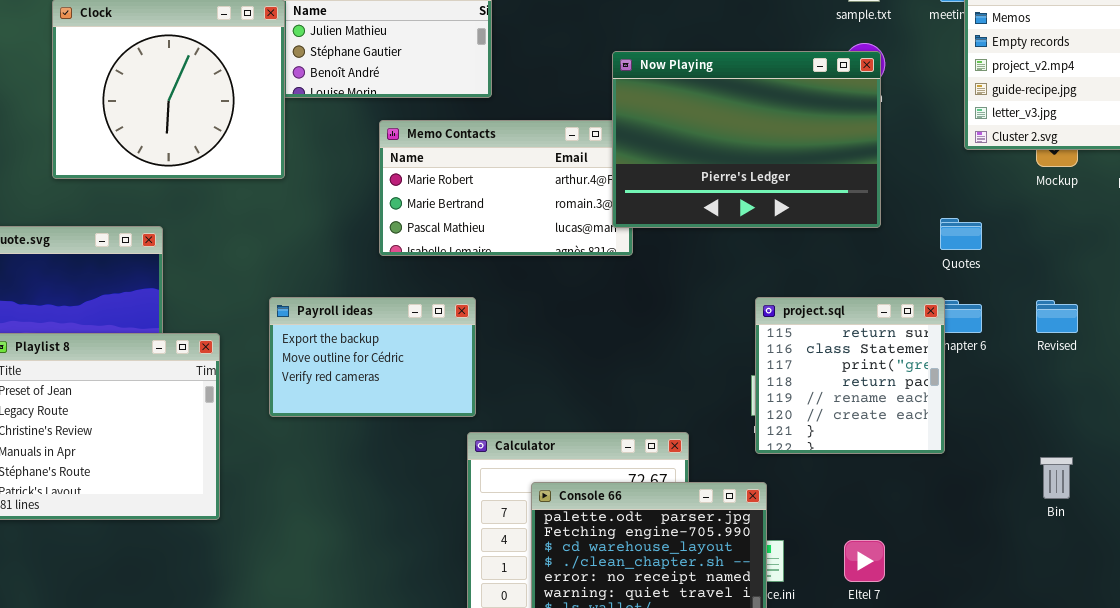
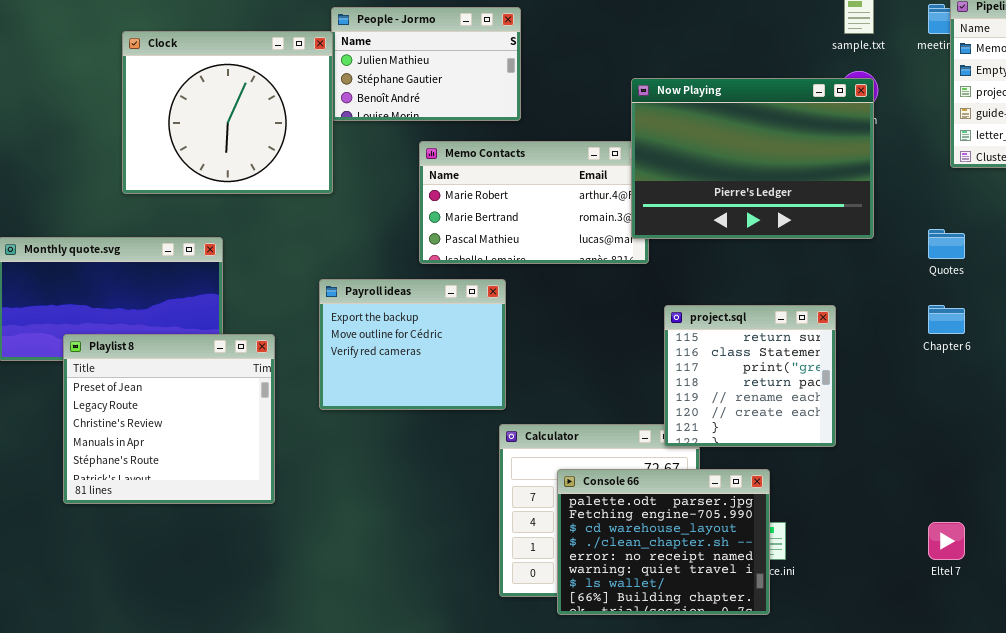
project.sql: [755,297,945,454] -> [664,305,836,447], moved
Payroll ideas: [269,297,476,417] -> [319,279,506,410], resized
Eltel 7: [844,540,885,582] -> [928,522,965,560], moved

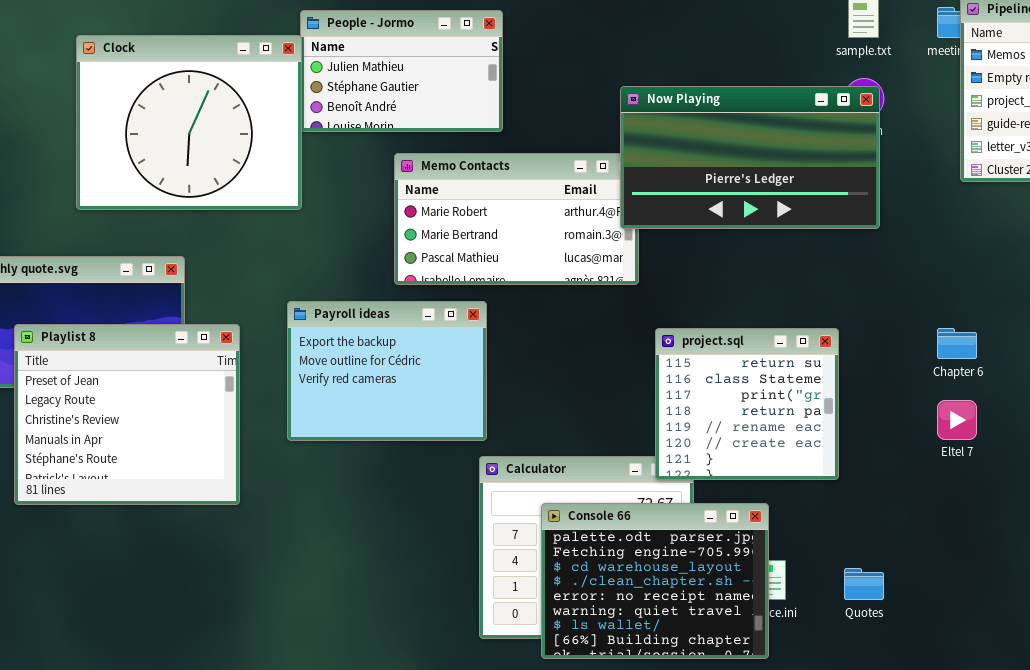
Now Playing: [631,78,874,239] -> [620,86,880,229], resized
Quotes: [928,229,965,259] -> [844,568,884,600], moved
Playlist 8: [63,334,275,504] -> [14,324,240,505], moved
Eltel 7: [928,522,965,560] -> [937,400,977,440], moved

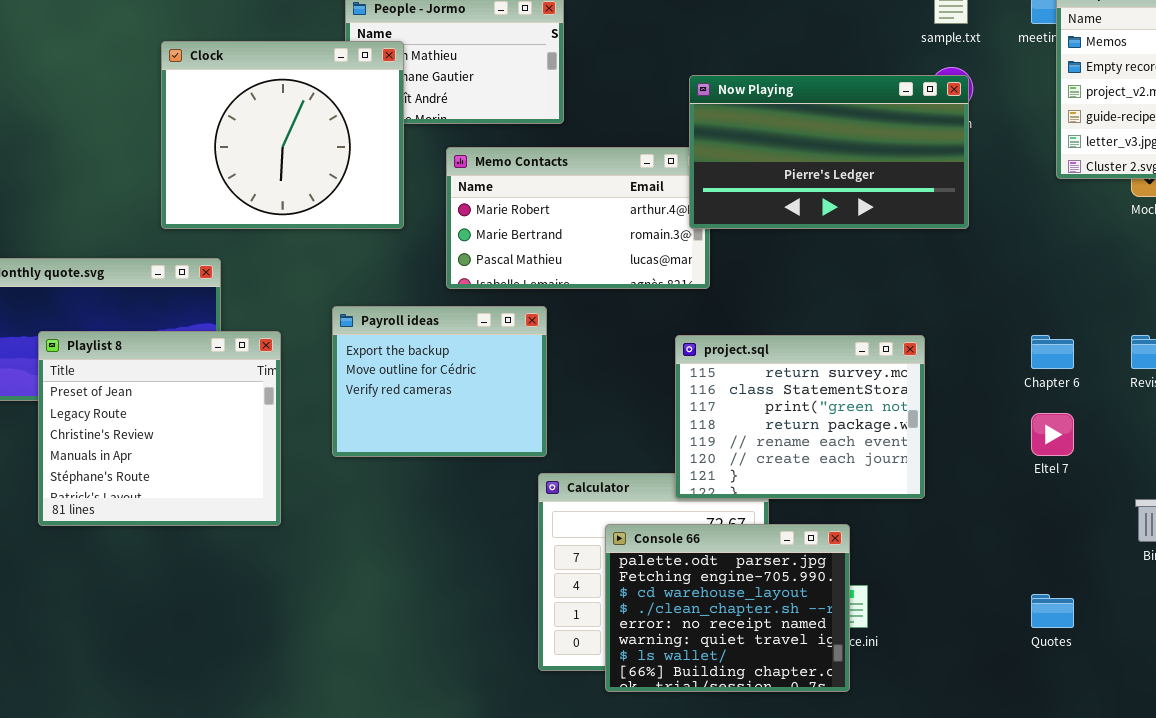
Clock: [76,35,302,210] -> [161,41,404,229], moved
project.sql: [655,328,839,480] -> [675,335,925,499], resized
Quotes: [844,568,884,600] -> [1031,594,1074,628], moved

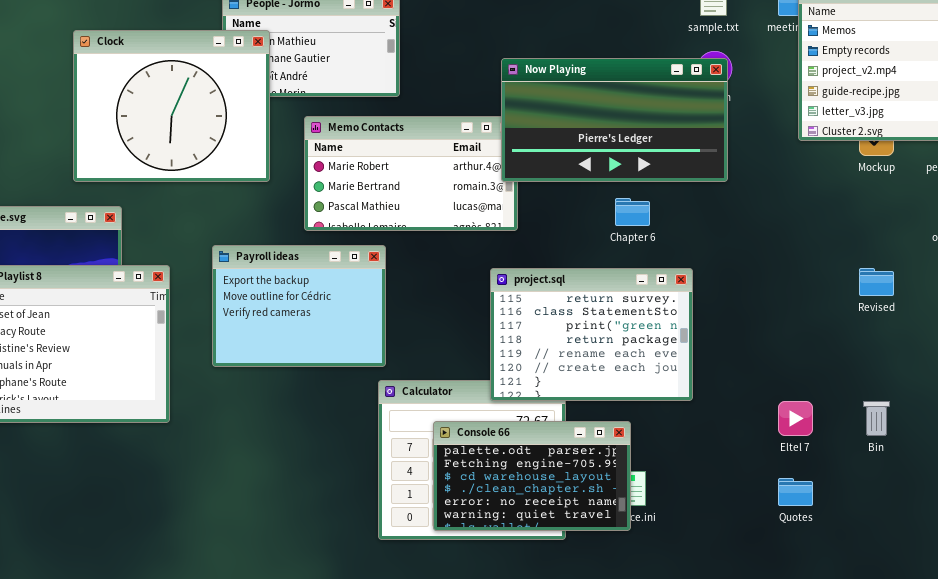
Chapter 6: [1031,335,1074,369] -> [615,198,650,226], moved
Eltel 7: [1031,413,1074,456] -> [778,401,813,436], moved
Console 66: [605,524,850,692] -> [433,421,631,531], resized

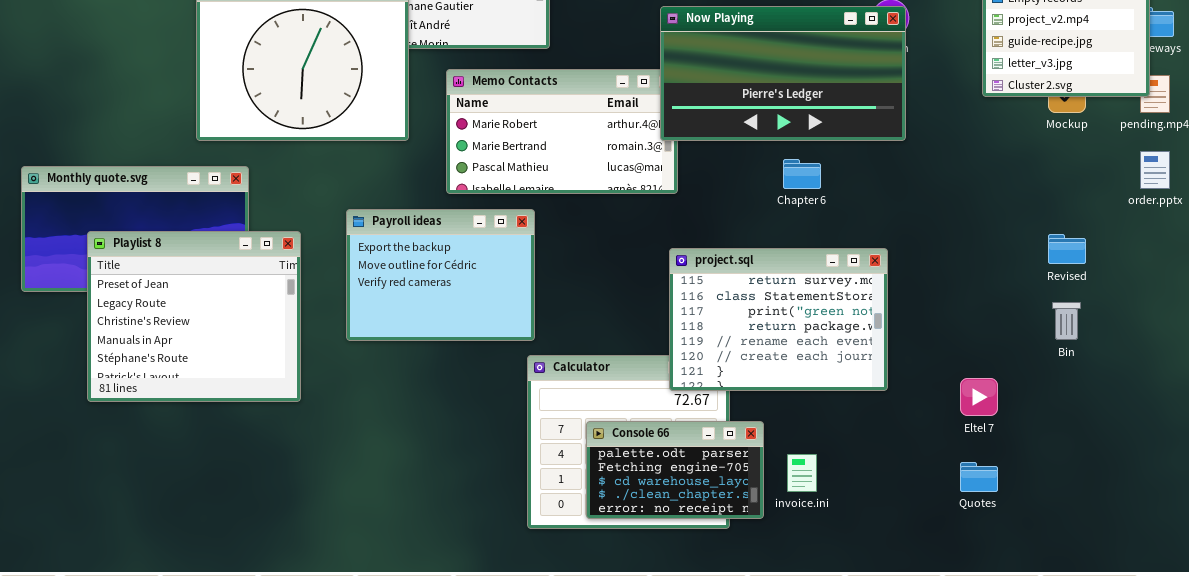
project.sql: [490,268,693,401] -> [669,248,888,391], moved
Bin: [863,401,890,436] -> [1052,302,1081,340], moved
Console 66: [433,421,631,531] -> [586,421,764,519], resized

